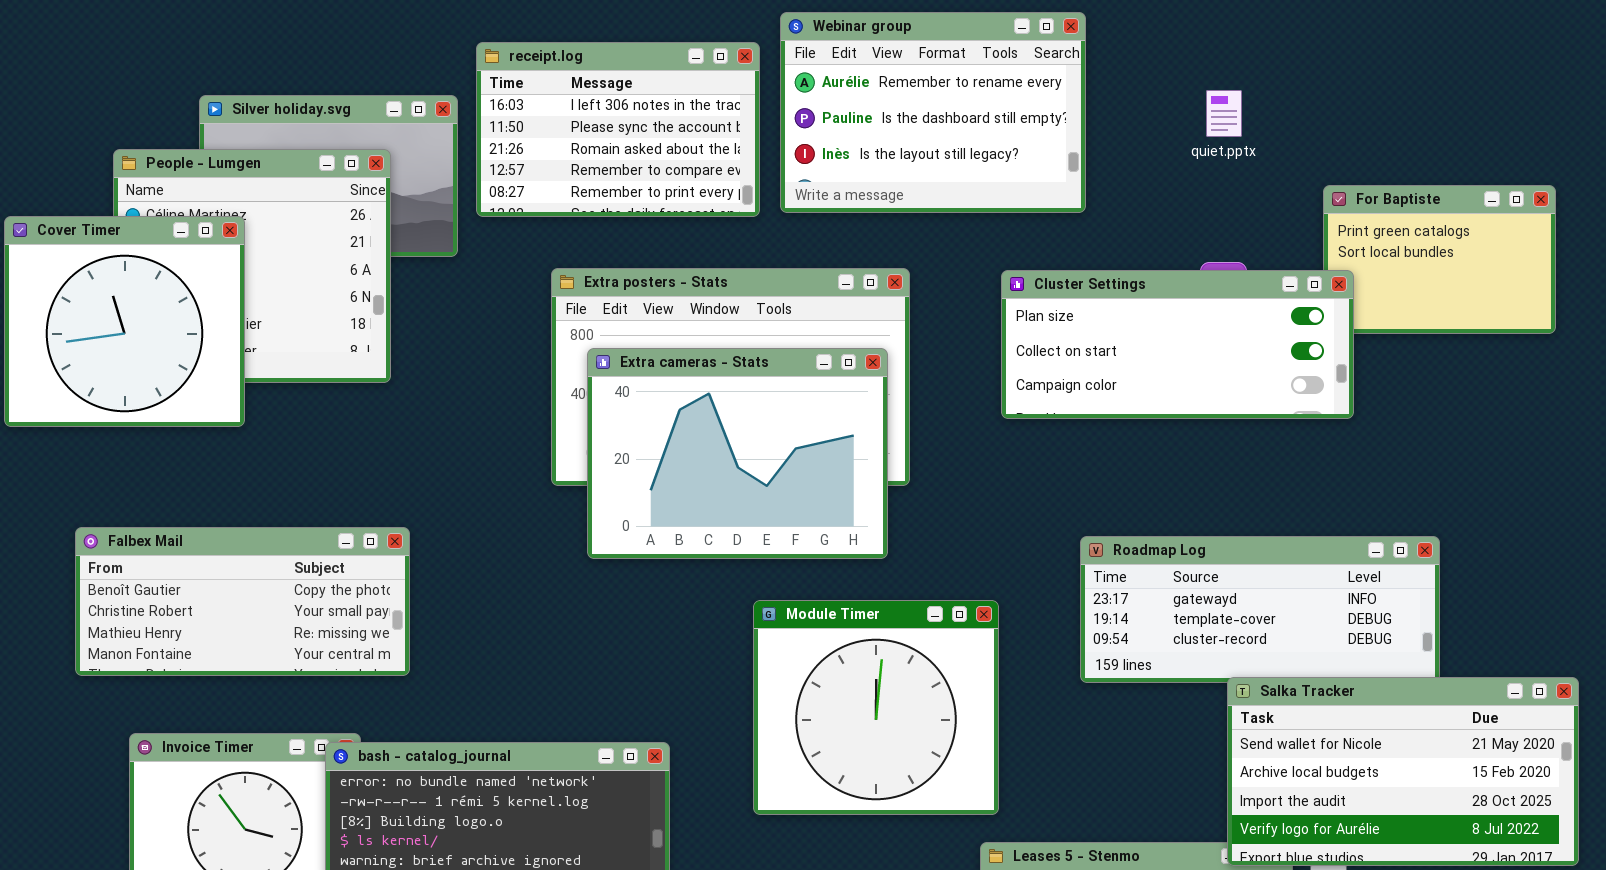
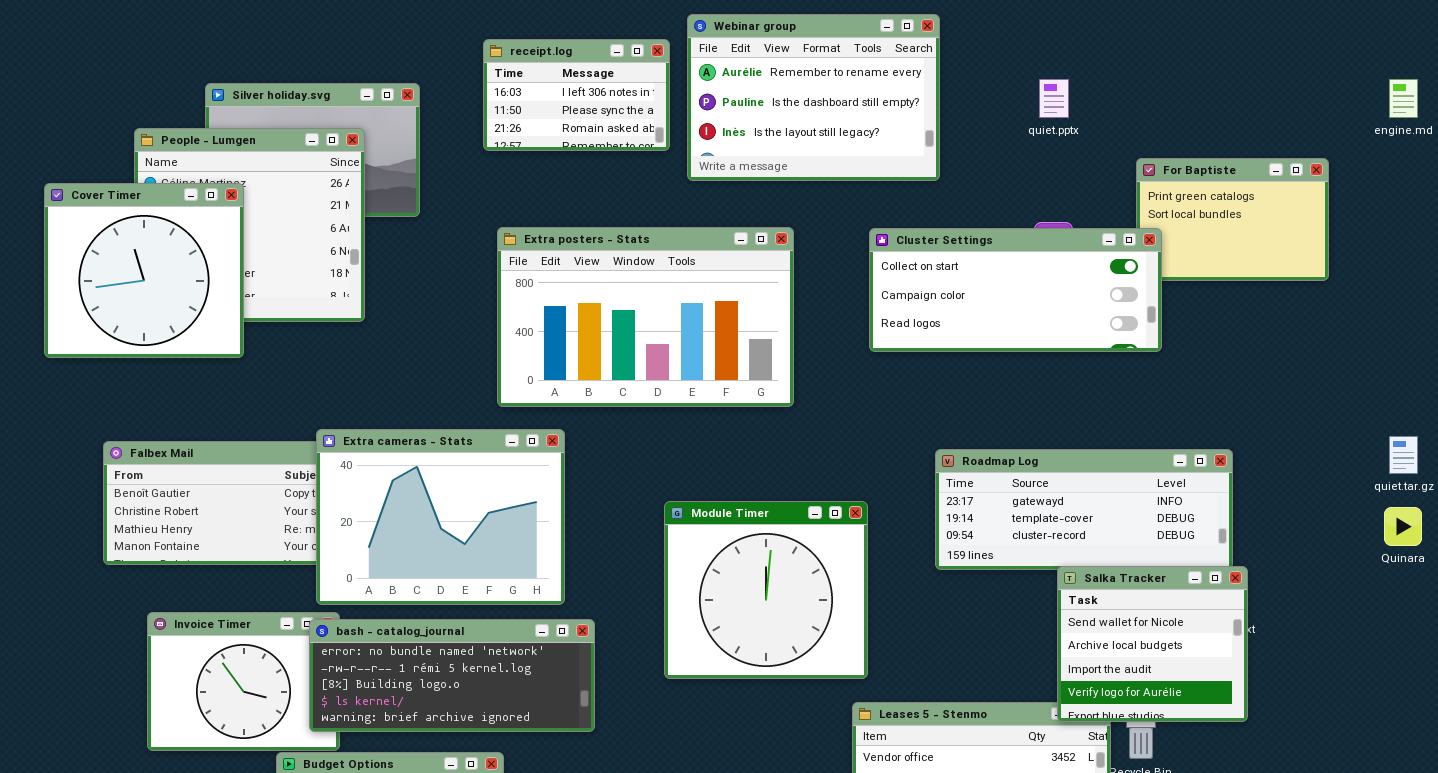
receipt.log: [476,42,760,217] -> [483,39,670,151], resized
Cluster Settings: [1001,270,1354,419] -> [869,228,1162,352], scrolled down 1 row
Extra cameras - Stats: [587,348,888,559] -> [316,429,565,605], moved
Salka Tracker: [1227,677,1579,866] -> [1057,566,1248,722], resized

